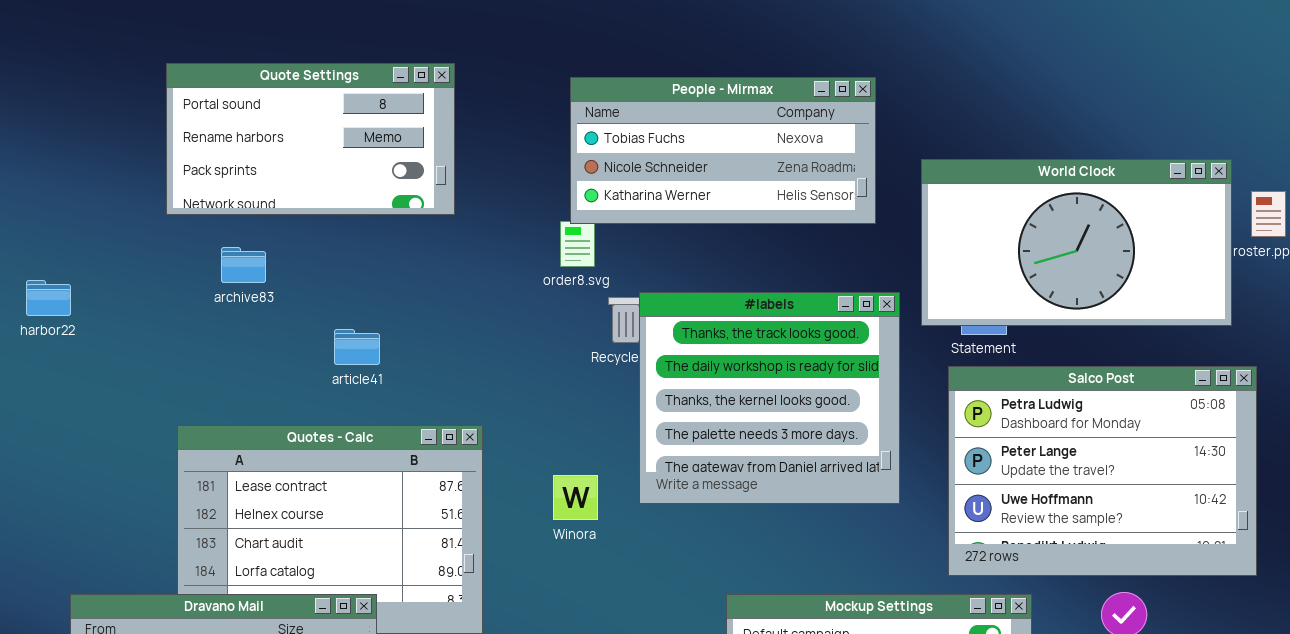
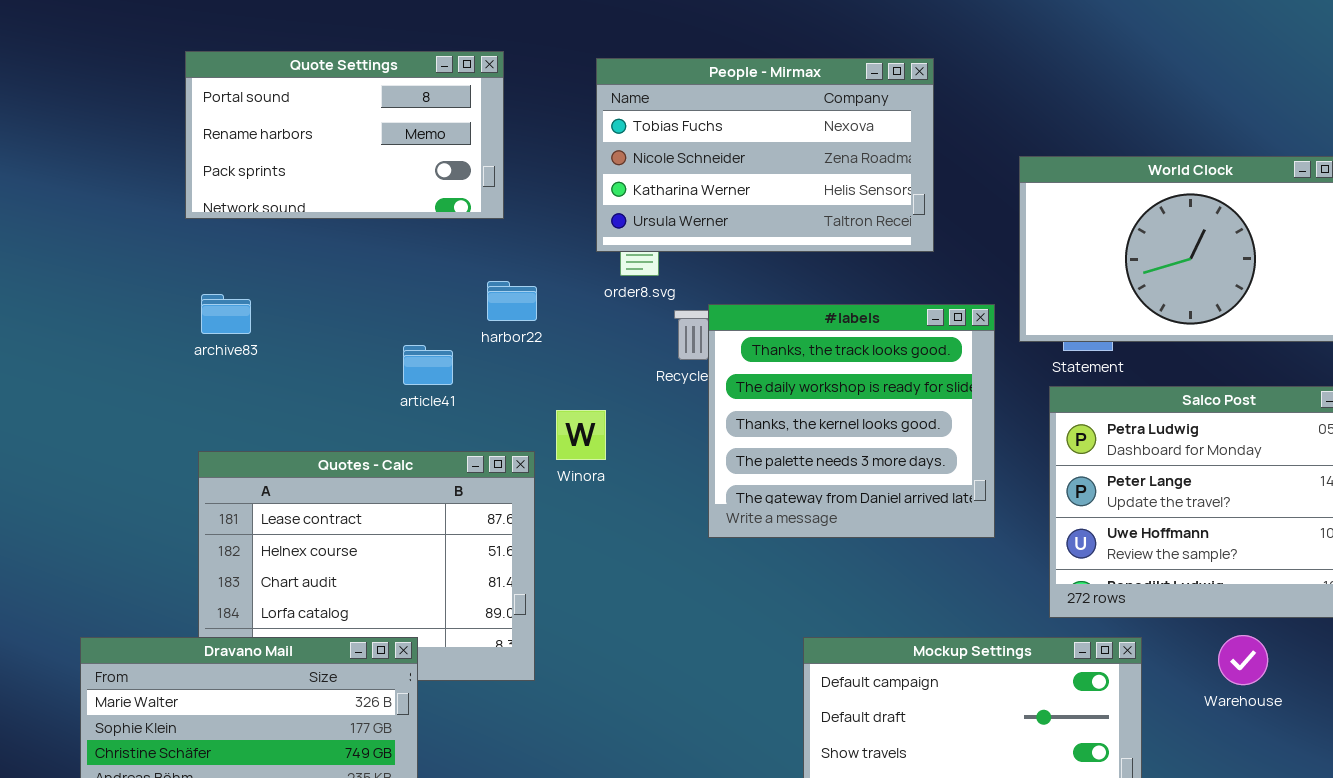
People - Mirmax: [570,77,876,224] -> [596,58,934,252], moved, resized
archive83: [221,247,266,283] -> [201,294,251,334], moved
harbor22: [26,280,71,316] -> [487,281,537,321], moved
article41: [334,329,380,365] -> [403,345,453,385], moved
Winora: [553,475,598,520] -> [556,410,606,460], moved

